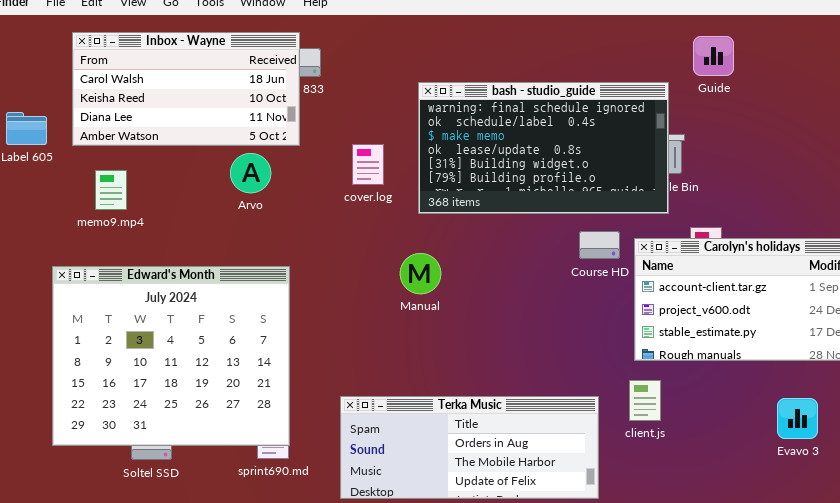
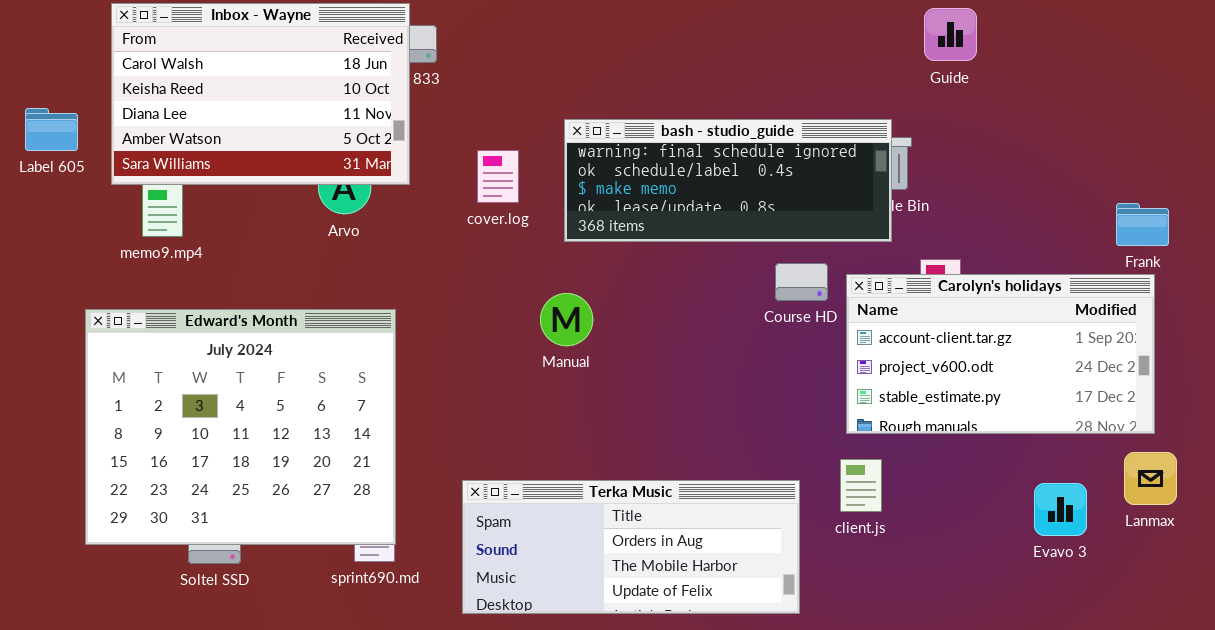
Inbox - Wayne: [72,32,300,146] -> [111,3,410,185], resized
bash - studio_guide: [418,82,669,214] -> [564,119,892,242], resized

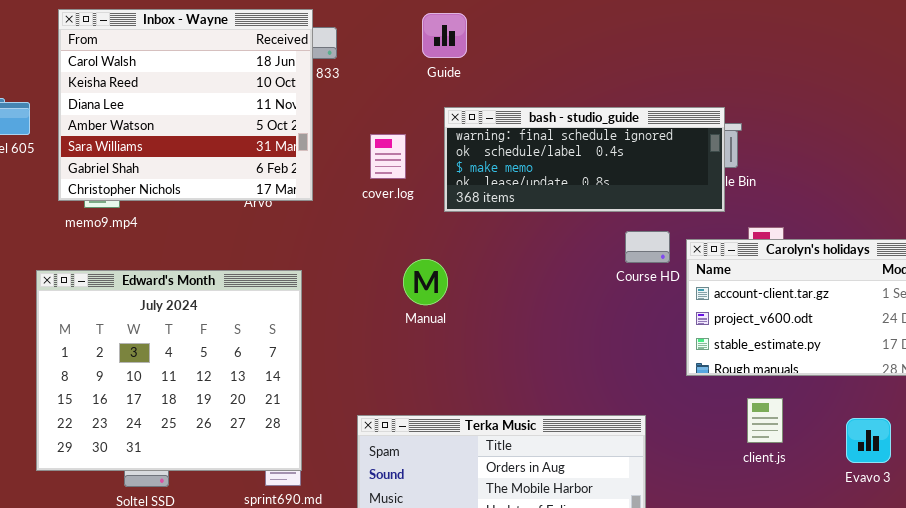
Inbox - Wayne: [111,3,410,185] -> [58,9,313,201], resized
Guide: [924,8,977,61] -> [422,13,467,58], moved
Manual: [540,293,593,346] -> [403,259,448,305], moved
client.js: [840,459,882,512] -> [747,398,783,443], moved

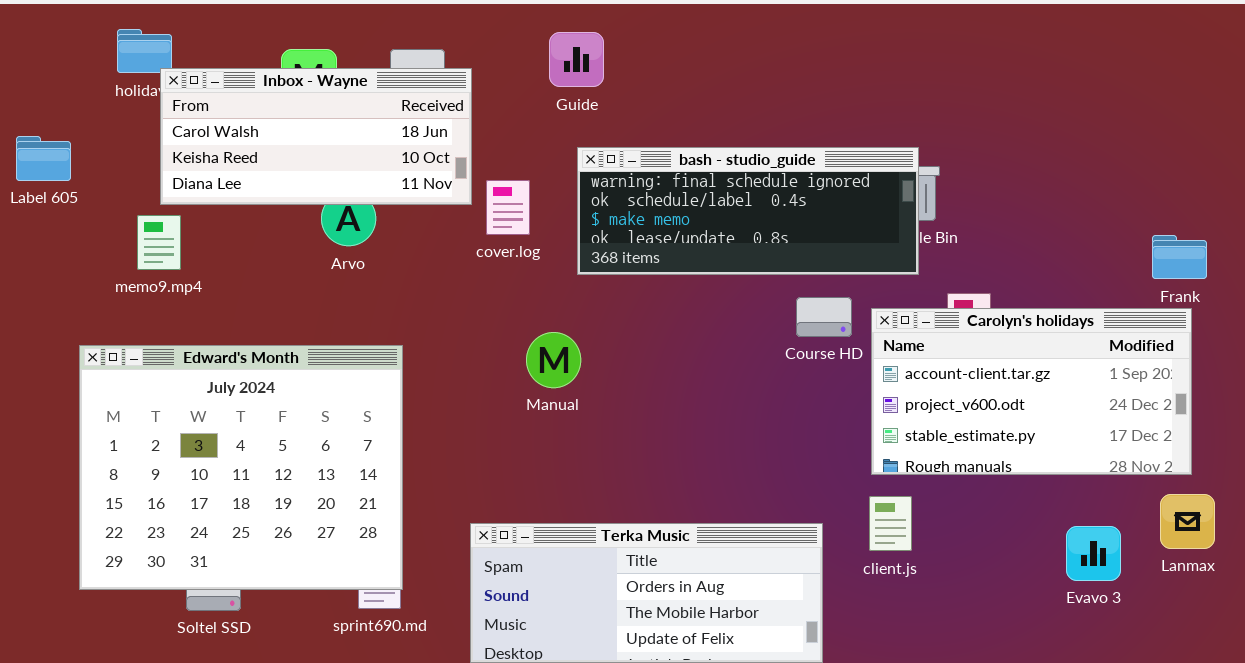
Inbox - Wayne: [58,9,313,201] -> [160,68,472,205], moved, resized
client.js: [747,398,783,443] -> [869,496,912,551], moved

